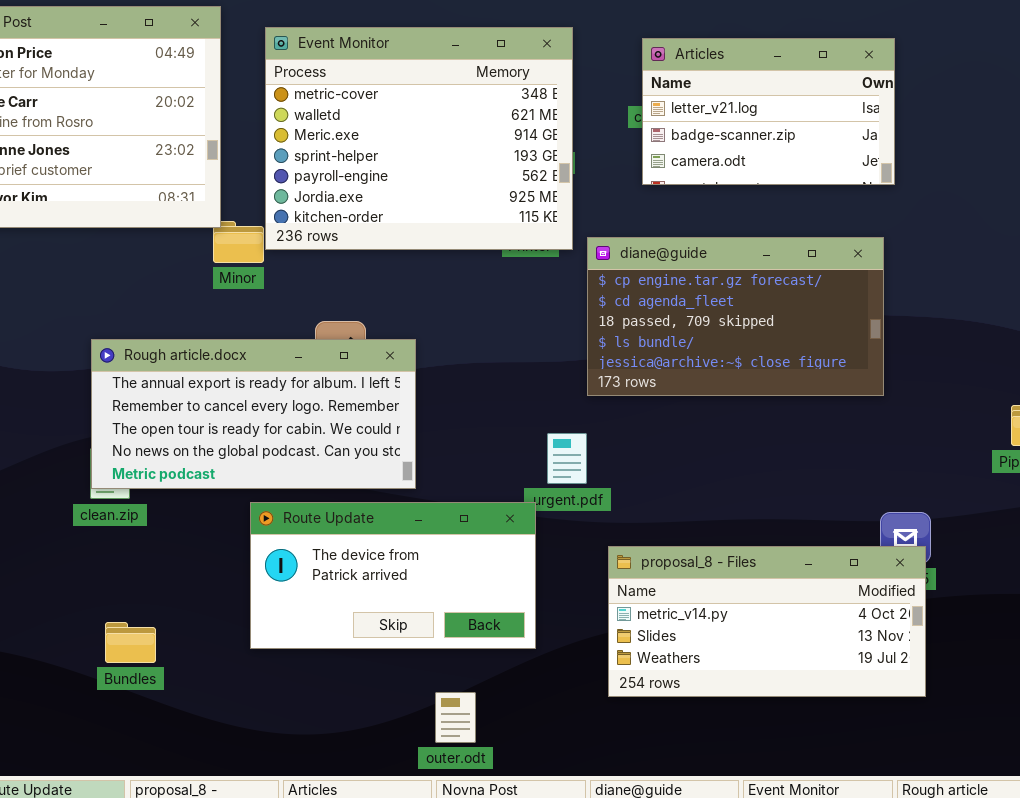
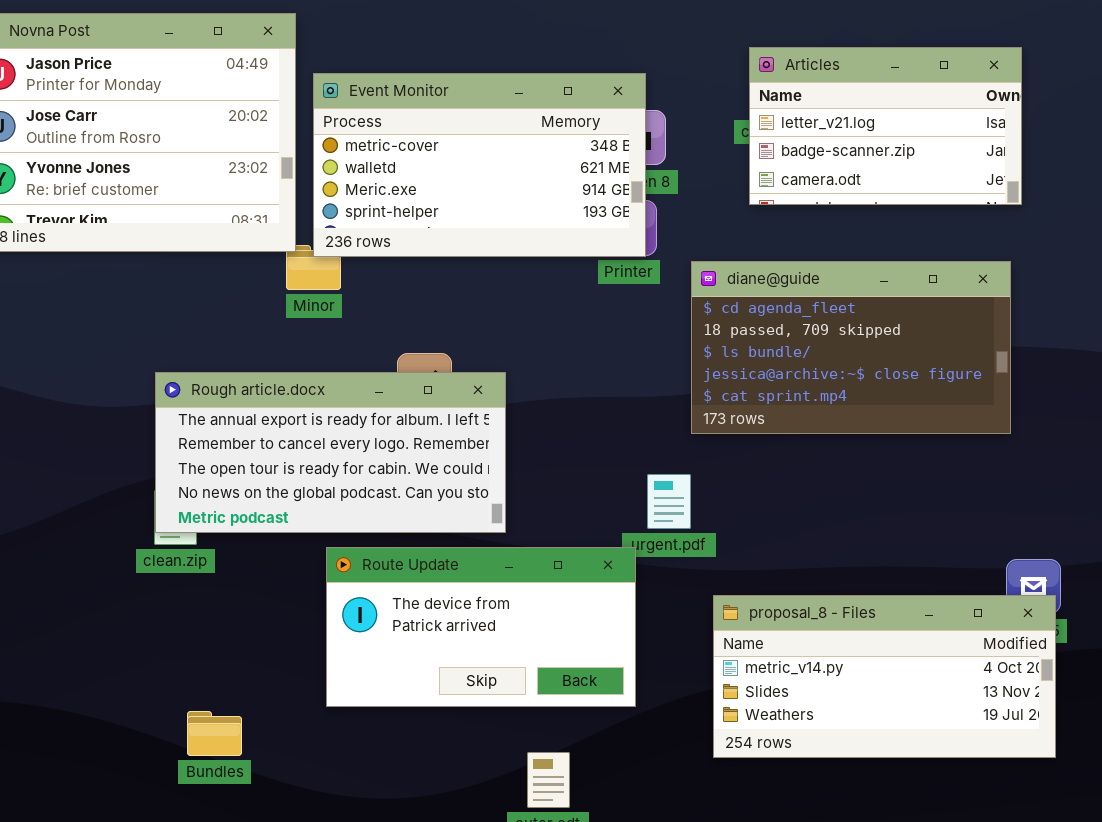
Event Monitor: [265,27,573,250] -> [313,73,646,257], moved, resized
diane@guide: [587,237,884,396] -> [691,261,1011,434], scrolled down 1 row
Bundles: [105,622,156,663] -> [187,711,242,756], moved

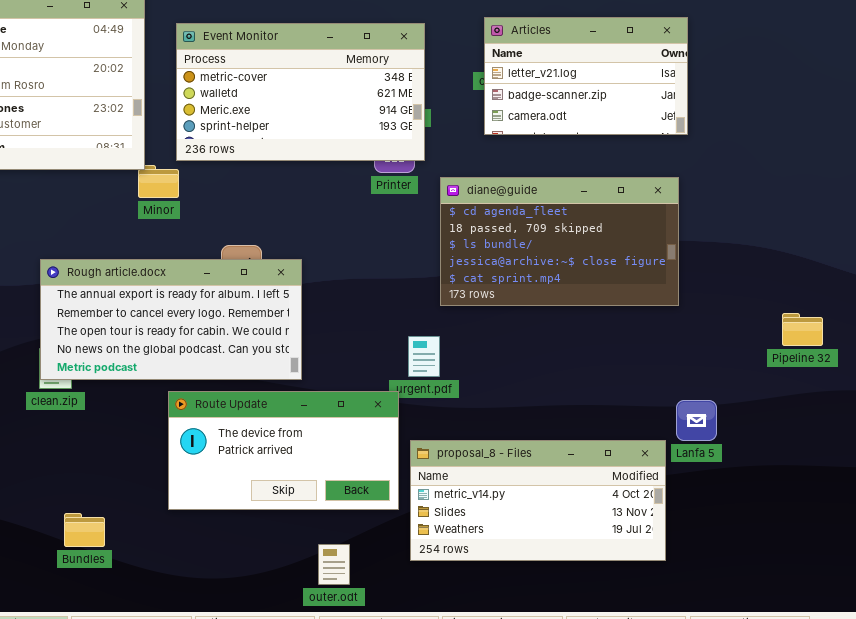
Event Monitor: [313,73,646,257] -> [176,23,425,161], moved
proposal_8 - Files: [713,595,1056,758] -> [410,440,666,561], moved

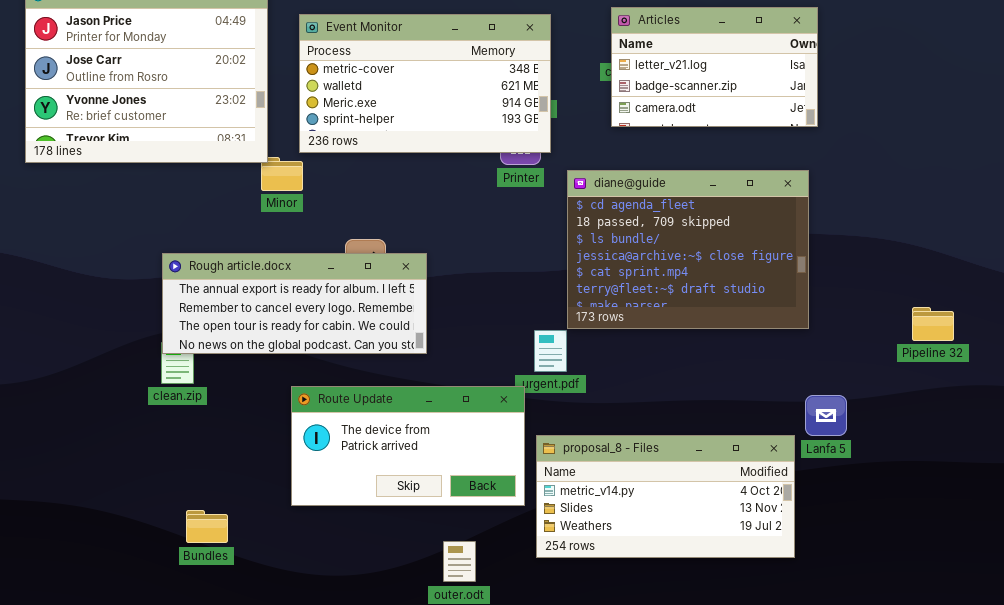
diane@guide: [440,177,679,306] -> [567,170,809,329], resized
Rough article.docx: [40,259,302,380] -> [162,253,427,354], resized

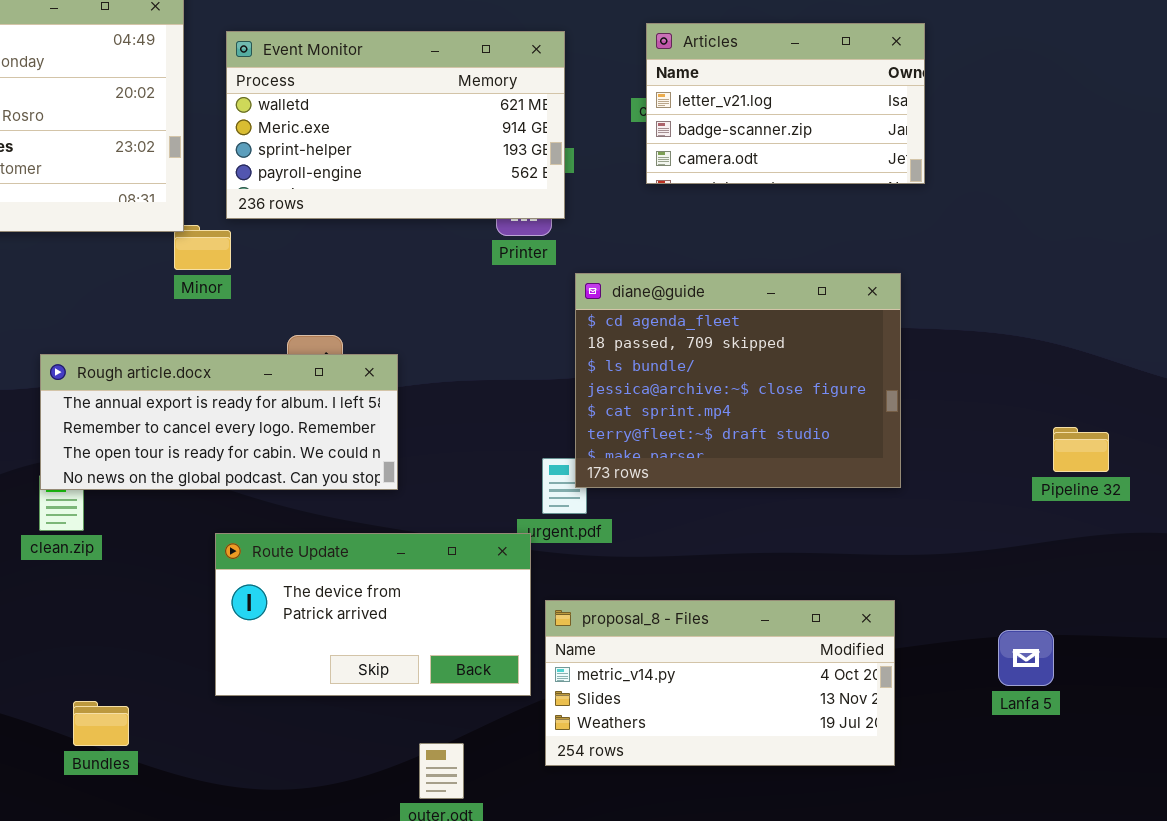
Event Monitor: [299,14,551,153] -> [226,31,565,219], scrolled down 1 row
diane@guide: [567,170,809,329] -> [575,273,901,488], moved
Lanfa 5: [805,395,847,436] -> [998,630,1054,686], moved

